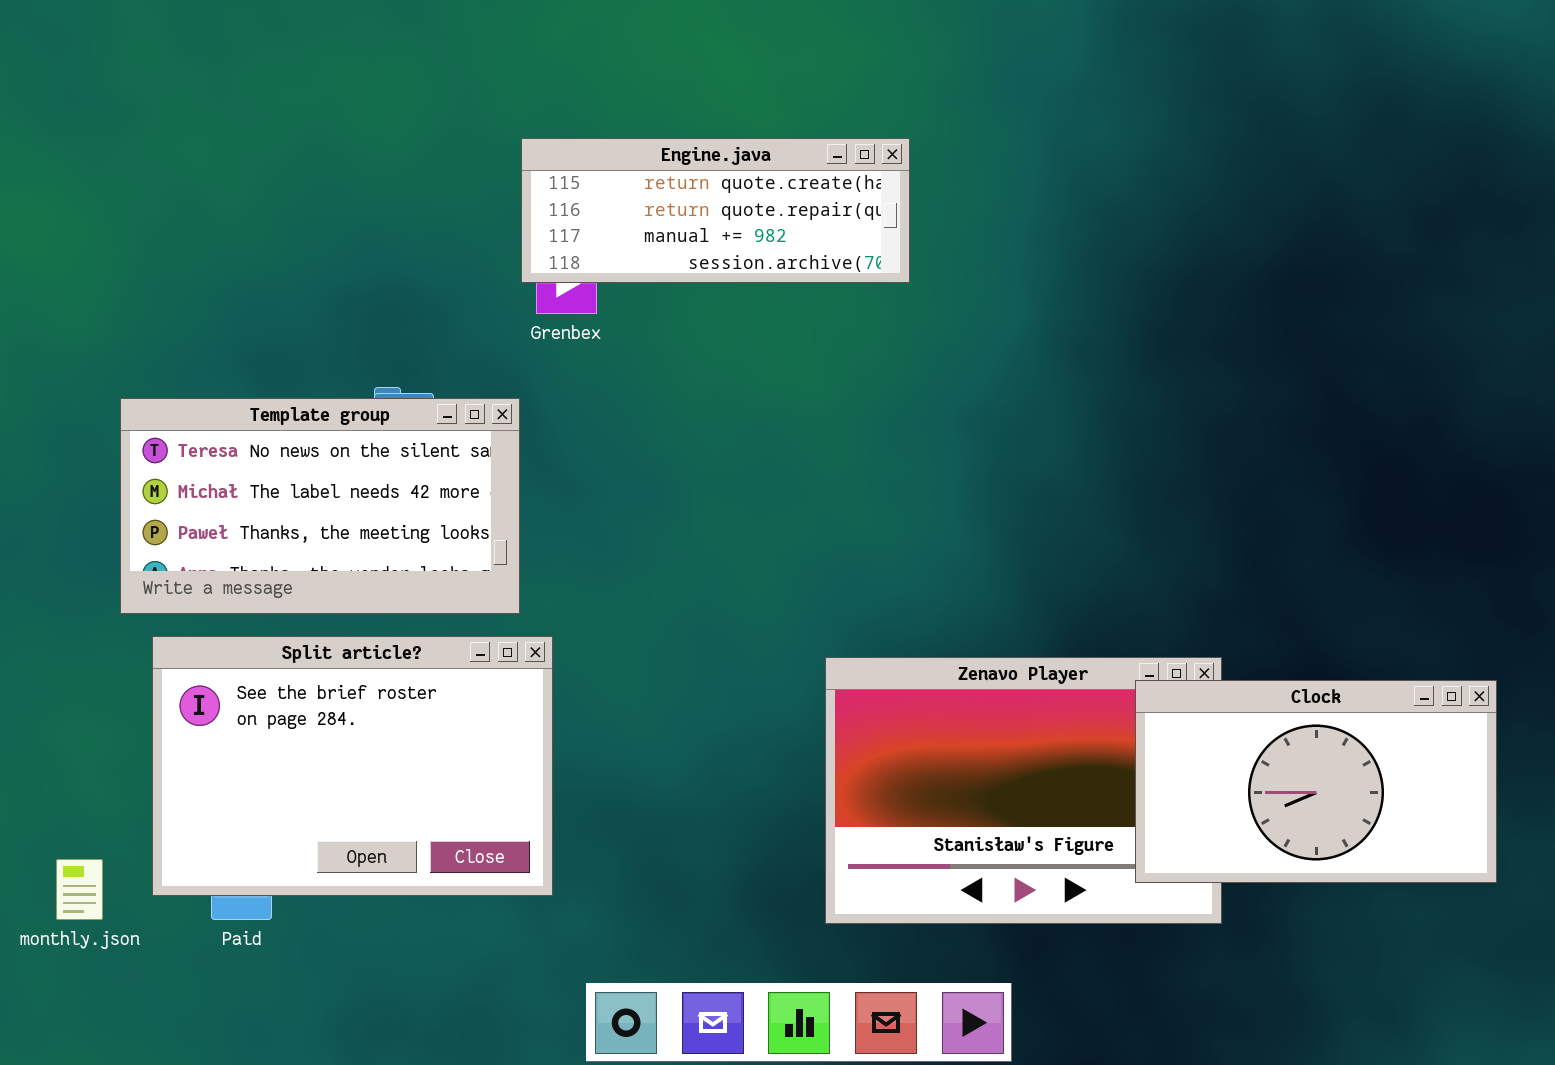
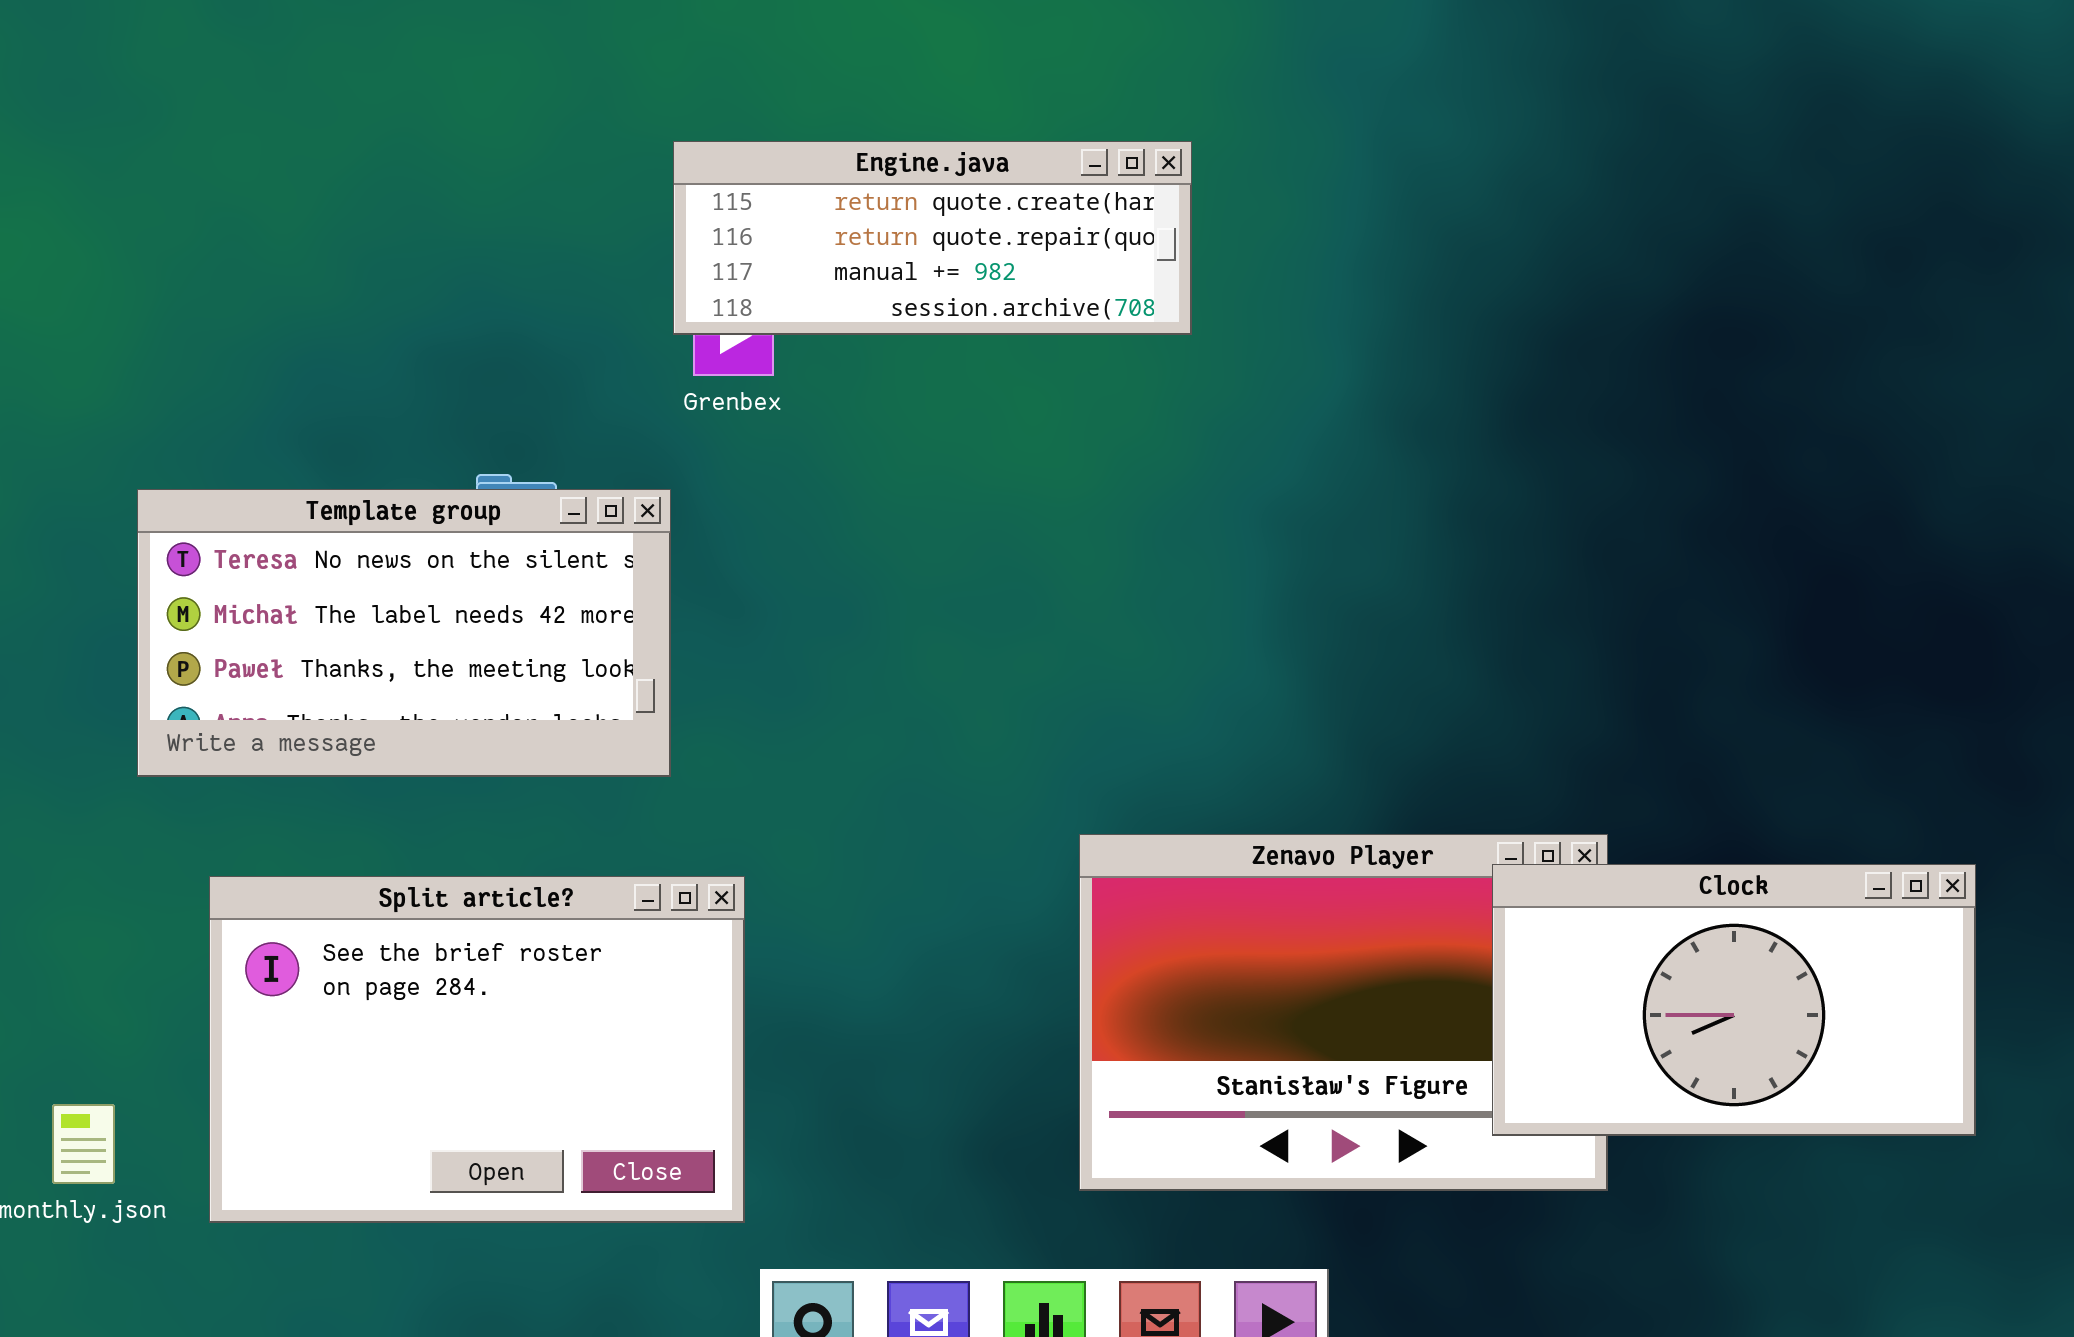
Split article?: [152,636,553,896] -> [209,876,745,1223], moved

